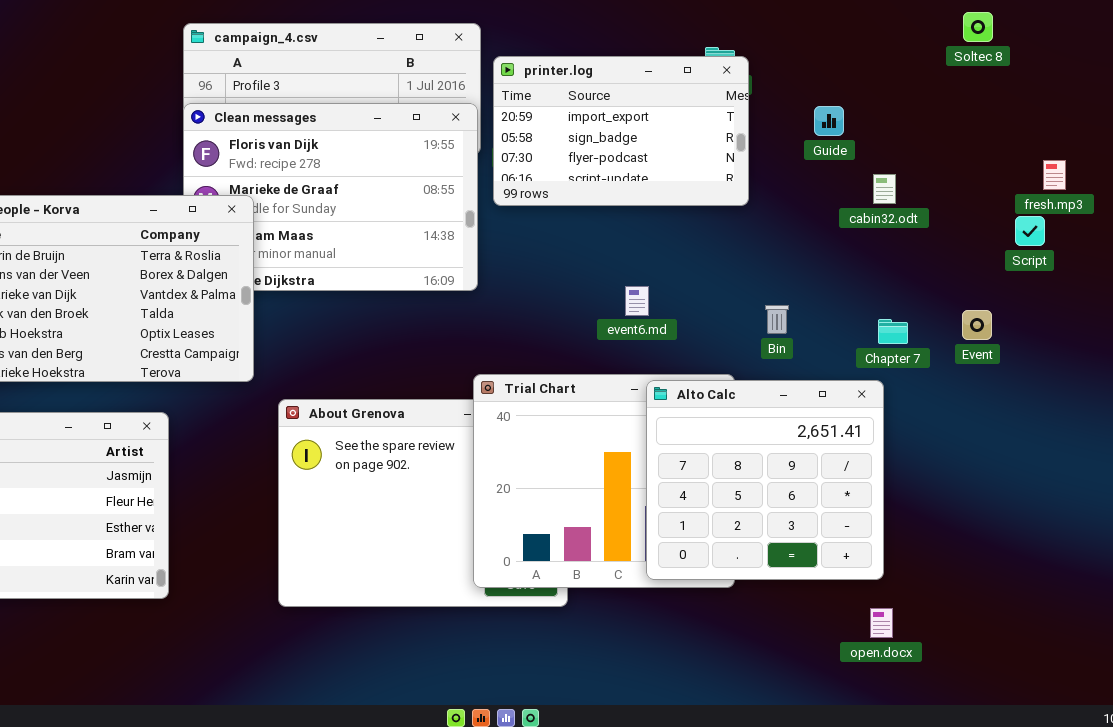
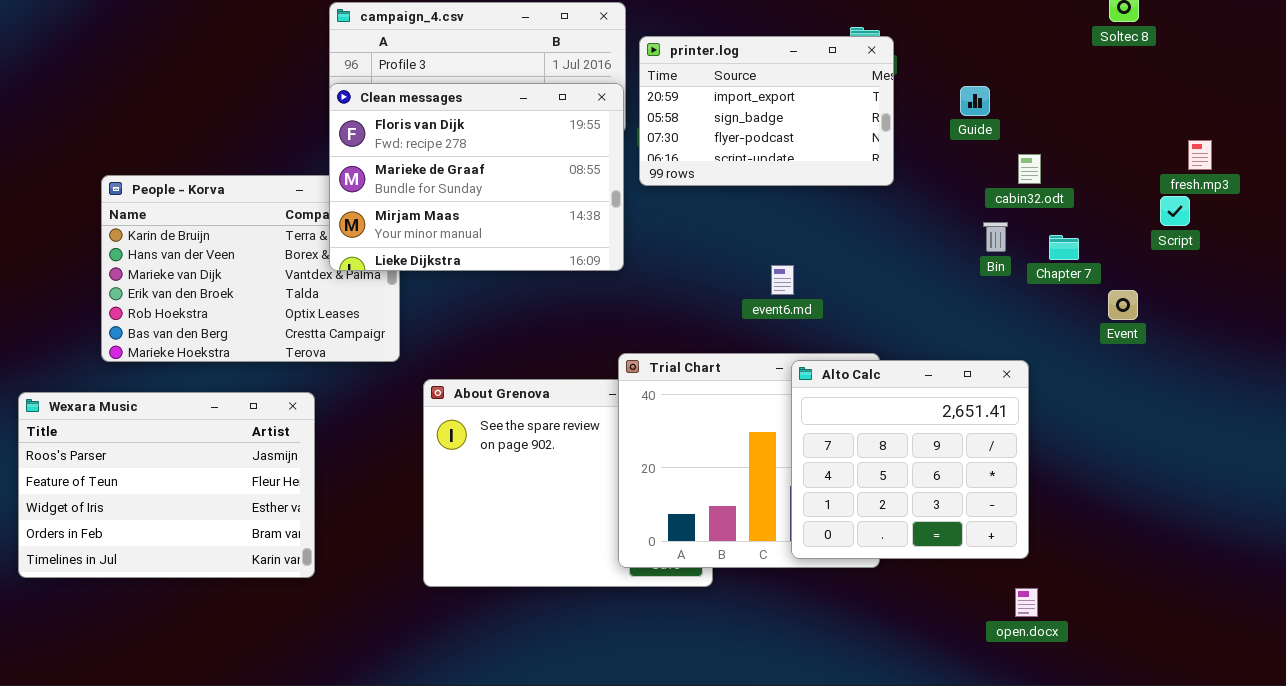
Clean messages: [183,103,478,291] -> [329,83,624,271], raised
Bin: [765,305,789,334] -> [983,222,1008,252], moved
Chapter 7: [878,319,908,344] -> [1049,235,1079,260], moved

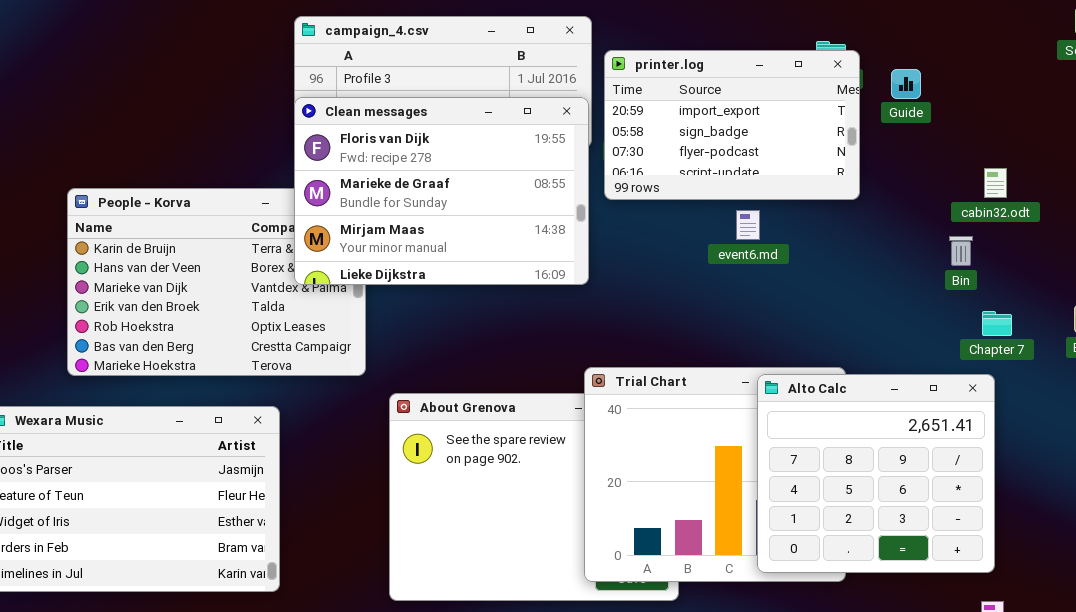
Guide: [960,86,990,116] -> [891,69,921,99], moved
Chapter 7: [1049,235,1079,260] -> [982,311,1012,336], moved
event6.md: [771,265,794,295] -> [736,210,760,240], moved

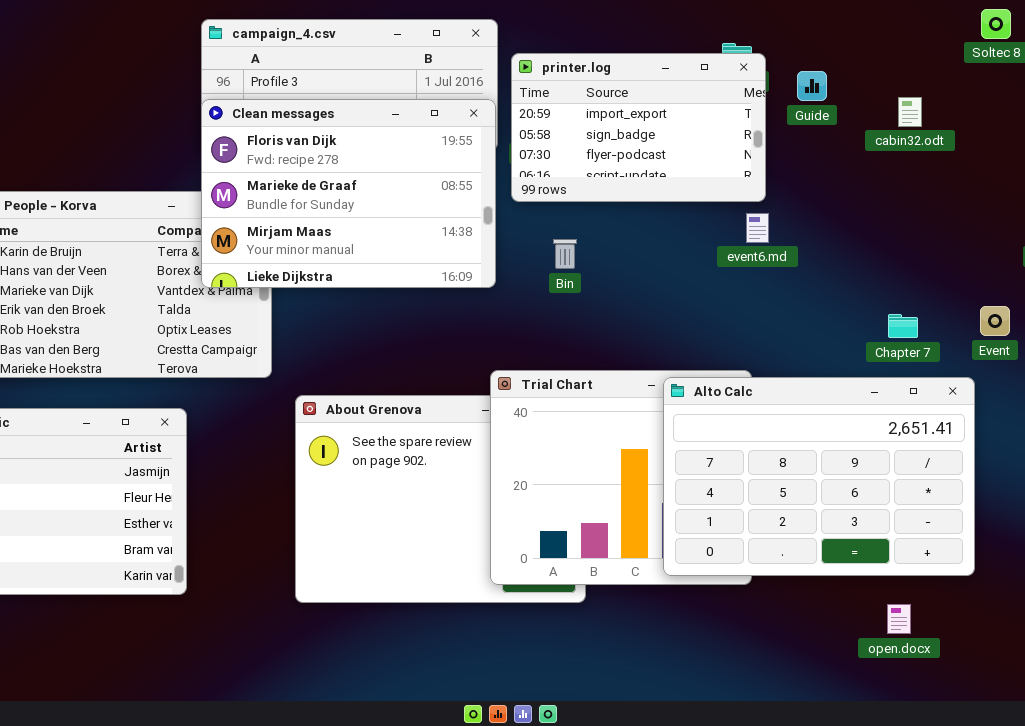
cabin32.odt: [984,168,1007,198] -> [898,97,922,127], moved
event6.md: [736,210,760,240] -> [746,213,769,243], moved
Bin: [949,236,973,266] -> [553,239,577,269], moved
Alto Calc: [757,374,995,573] -> [663,377,975,576], resized

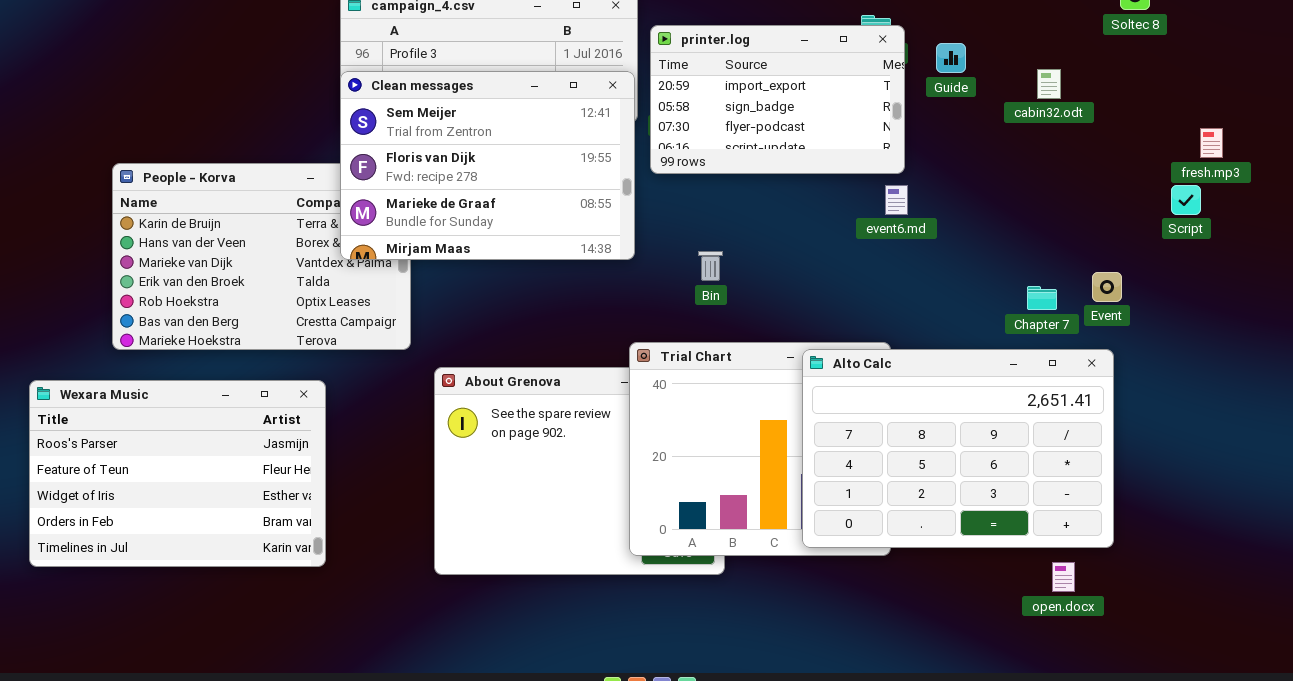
Clean messages: [201,99,496,288] -> [340,71,635,260], scrolled up 1 row
Bin: [553,239,577,269] -> [698,251,723,281], moved
Event: [980,306,1010,336] -> [1092,272,1122,302], moved
open.docx: [887,604,911,634] -> [1052,562,1075,592], moved

